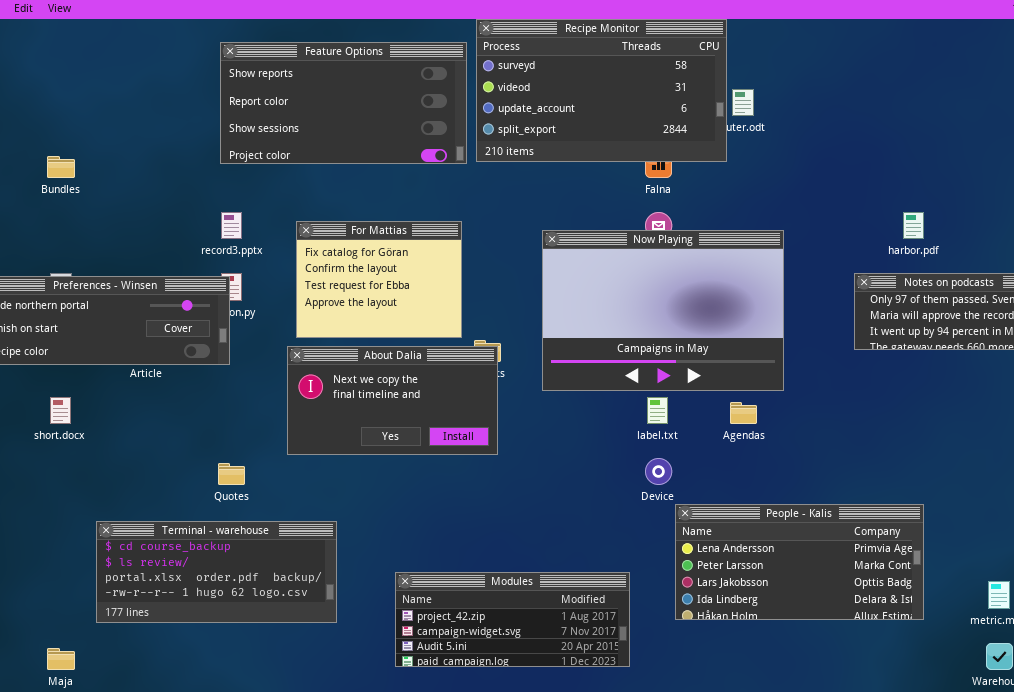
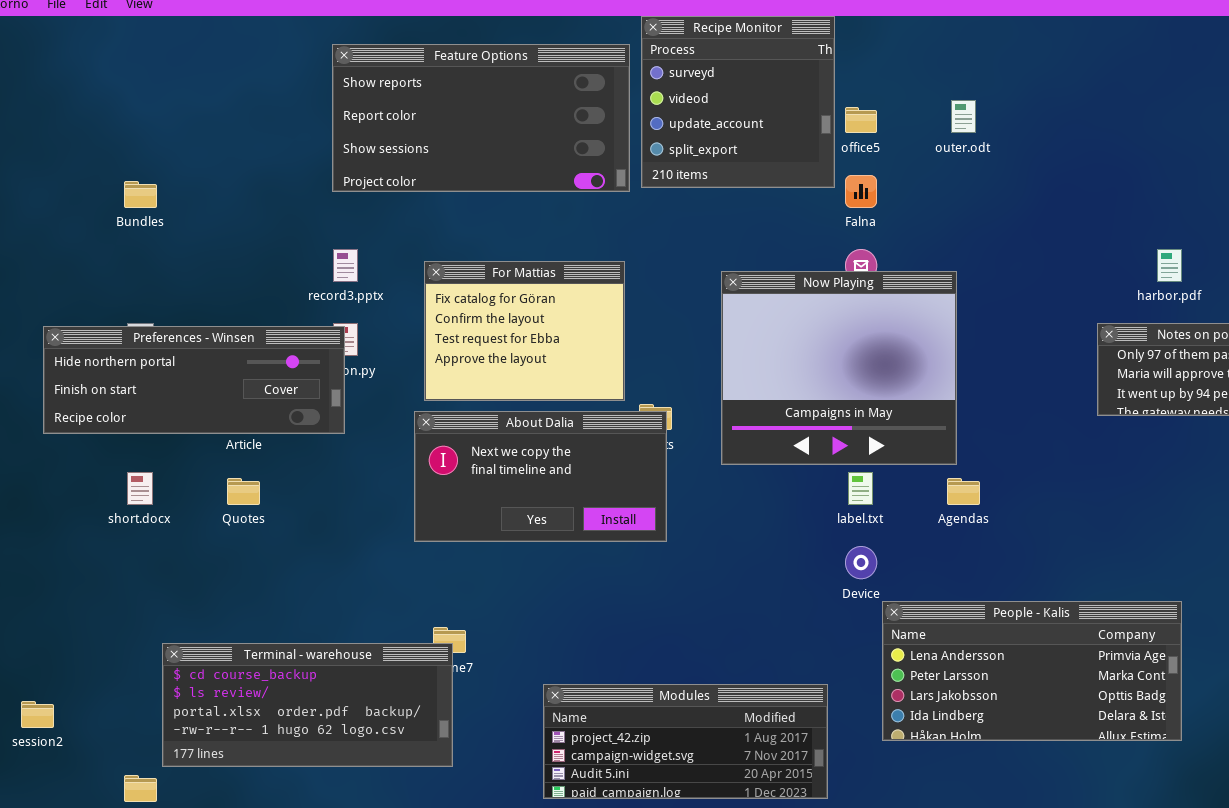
Recipe Monitor: [476,19,727,162] -> [641,16,835,188], resized
Now Playing: [542,230,784,391] -> [721,271,957,465], resized
Quotes: [218,463,245,485] -> [227,478,260,505], moved
Terminal - warehouse: [96,521,337,623] -> [162,643,453,767], moved

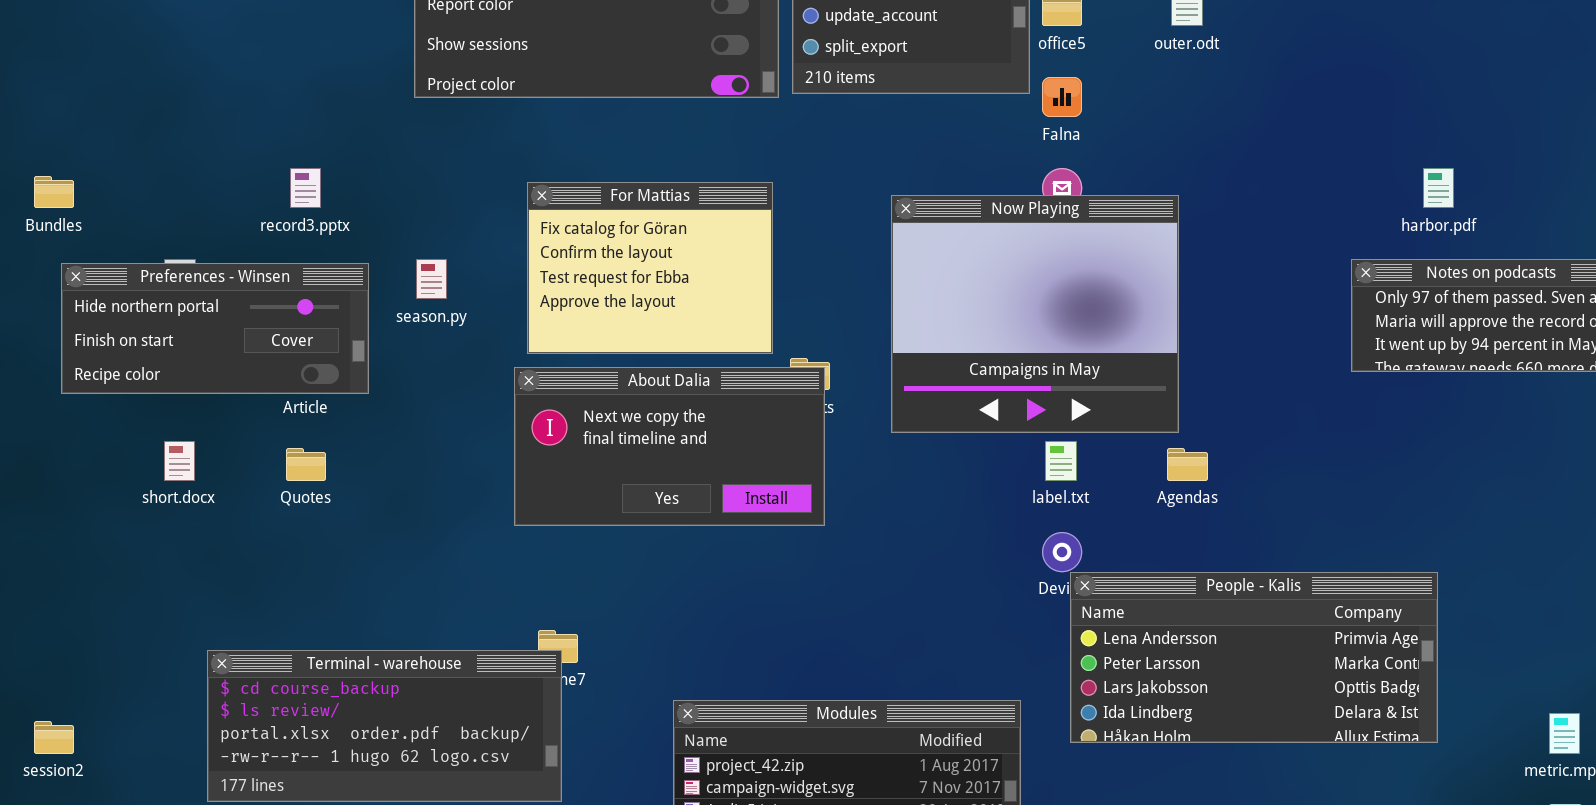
Bundles: [124,181,157,208] -> [34,176,74,208], moved
record3.pptx: [333,249,358,282] -> [290,168,321,208], moved
Preferences - Winsen: [43,326,345,434] -> [61,263,369,394], resized
People - Kalis: [882,601,1182,741] -> [1070,572,1438,743], moved

